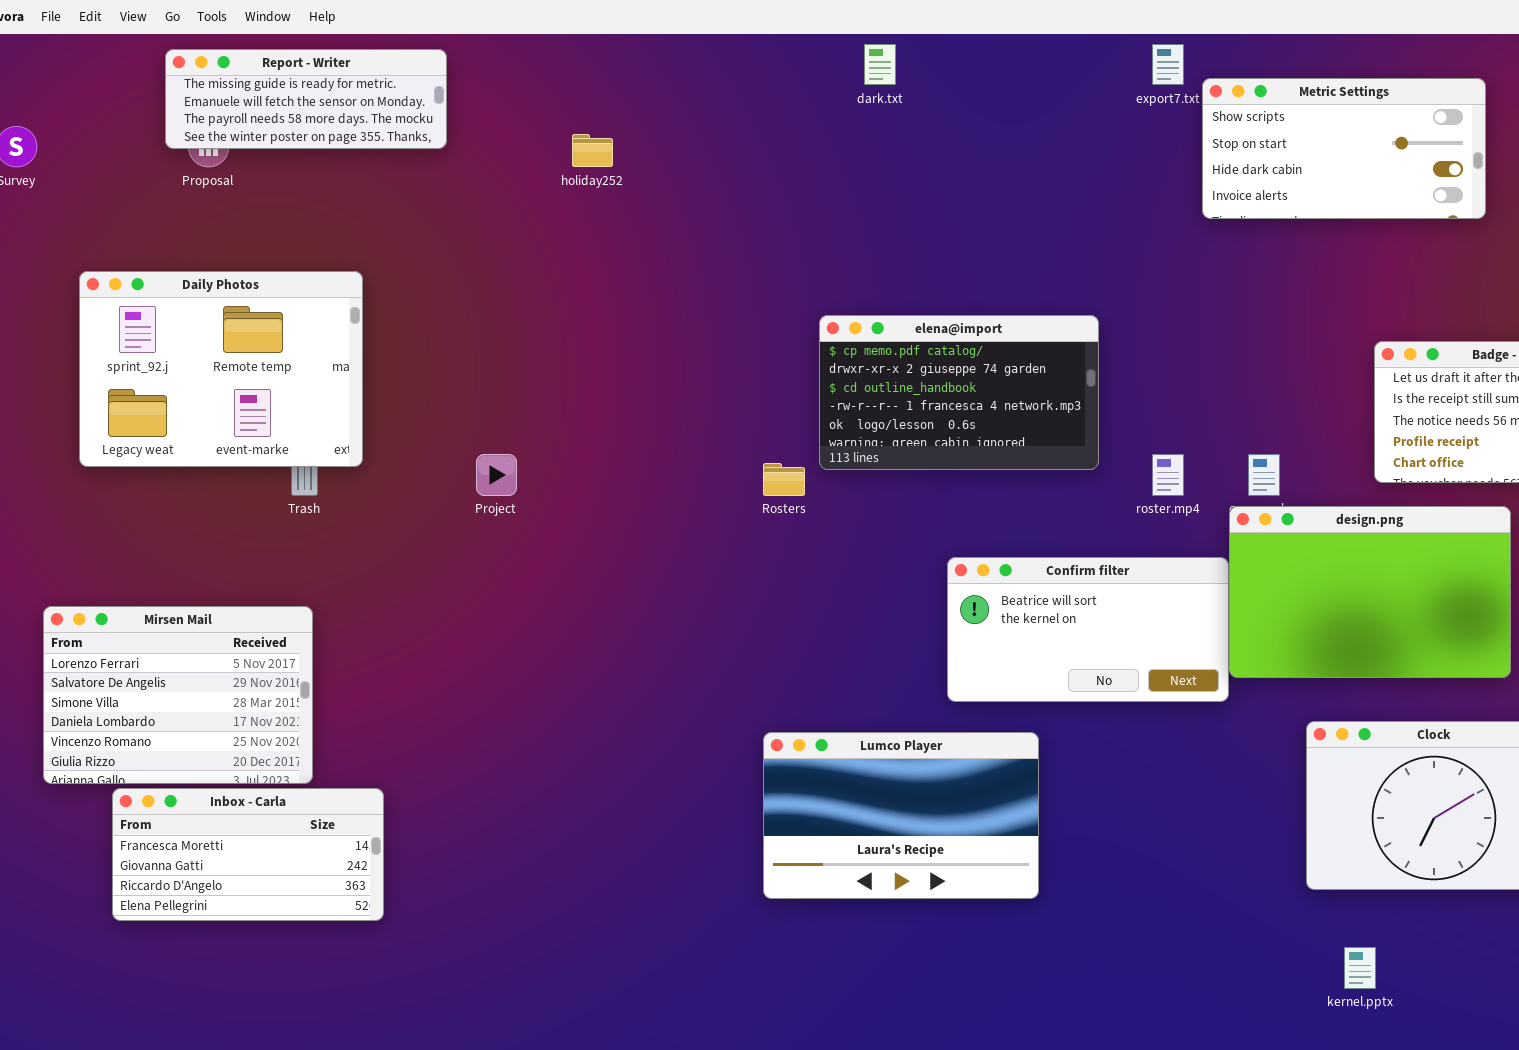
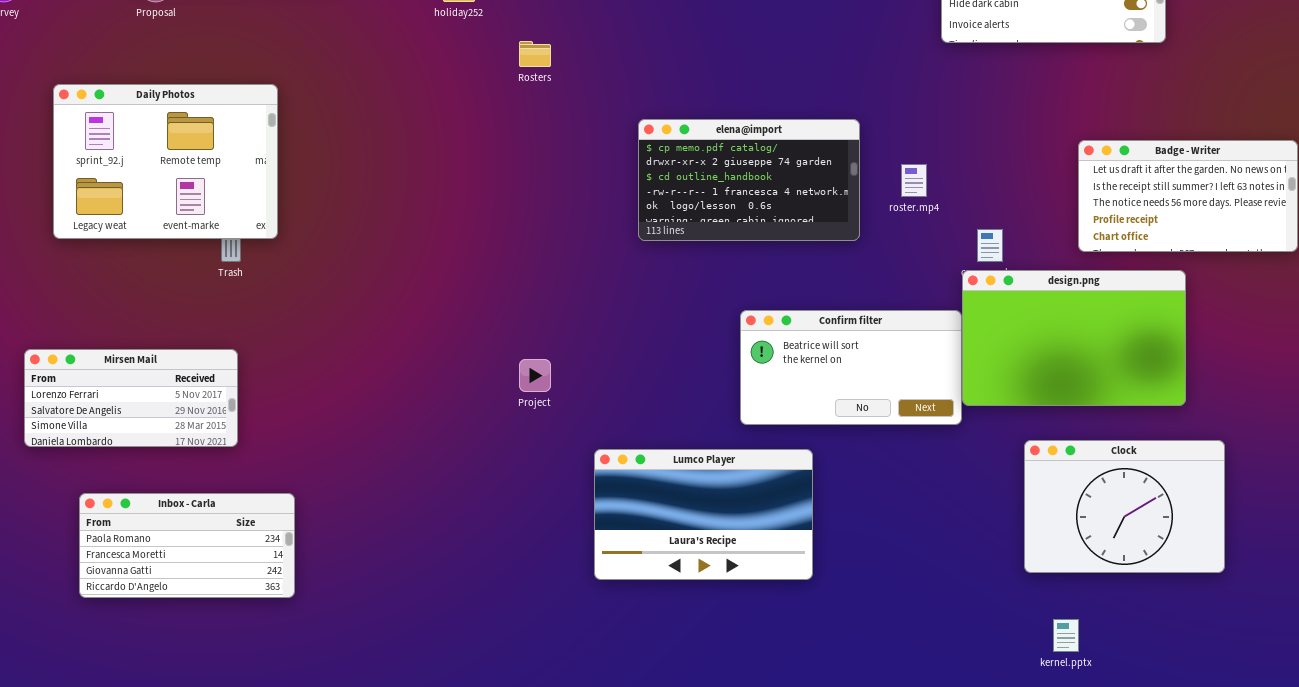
Project: [476,454,517,496] -> [519,359,551,392], moved
roster.mp4: [1152,454,1184,496] -> [901,164,927,197], moved
Rosters: [763,463,805,496] -> [519,41,551,67], moved
Mirsen Mail: [43,606,313,784] -> [24,349,238,447], resized
Inbox - Carla: [112,788,384,921] -> [79,493,295,598], scrolled up 1 row

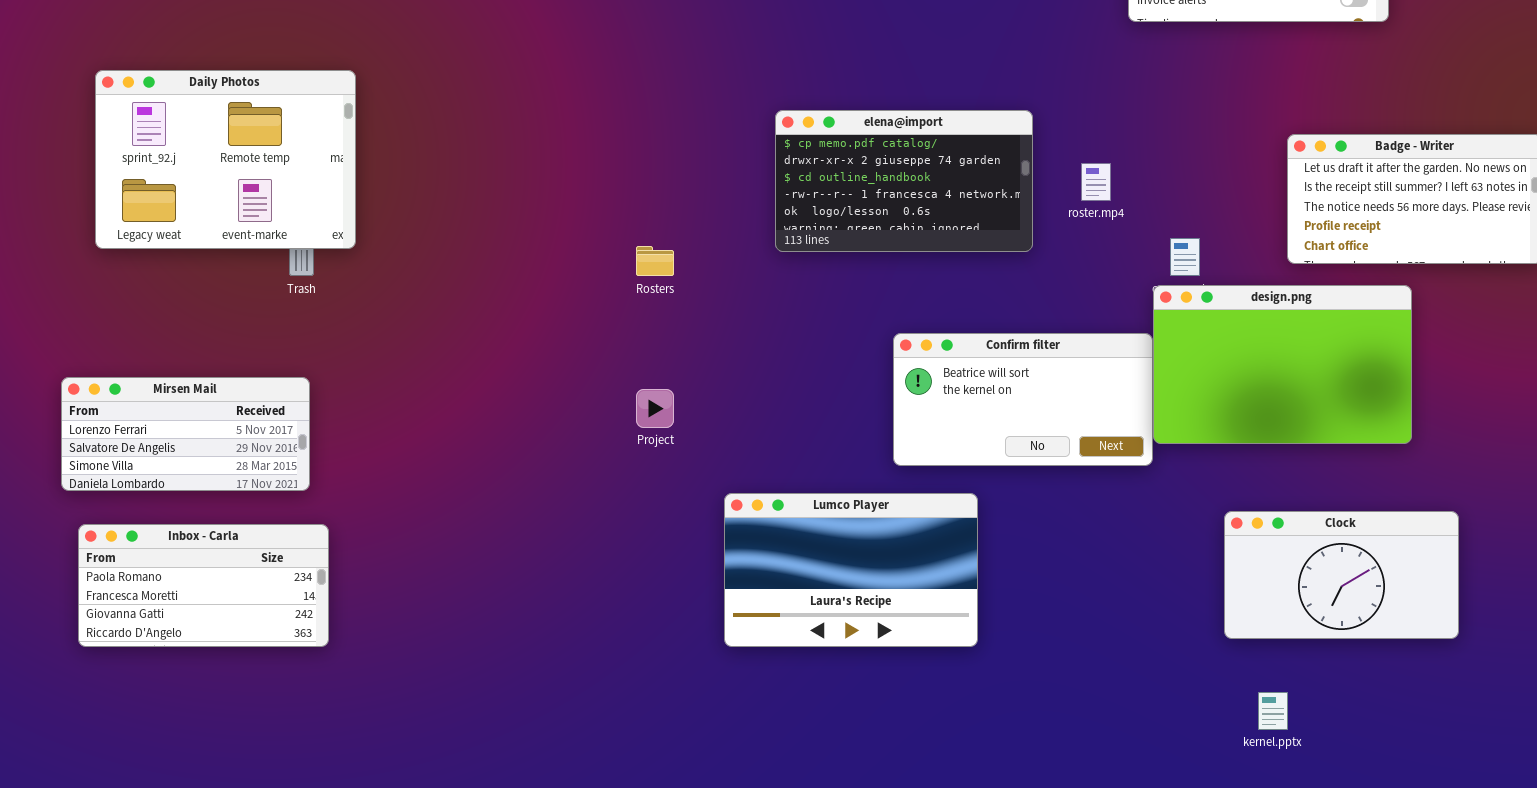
Rosters: [519,41,551,67] -> [636,246,674,276], moved
Clock: [1024,440,1225,573] -> [1224,511,1459,639], resized
Inbox - Carla: [79,493,295,598] -> [78,524,329,647], moved

